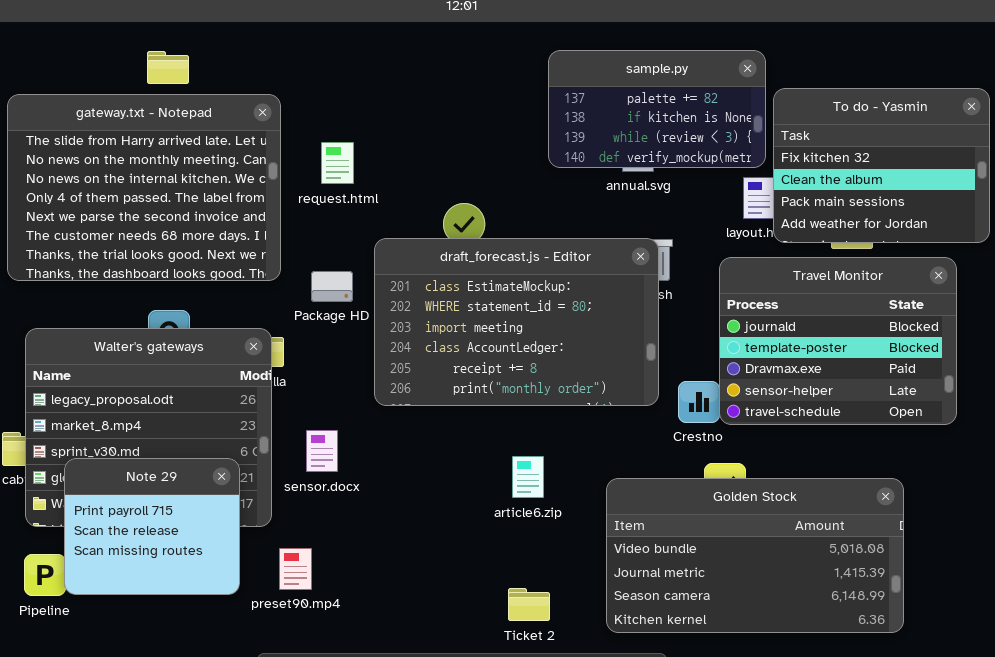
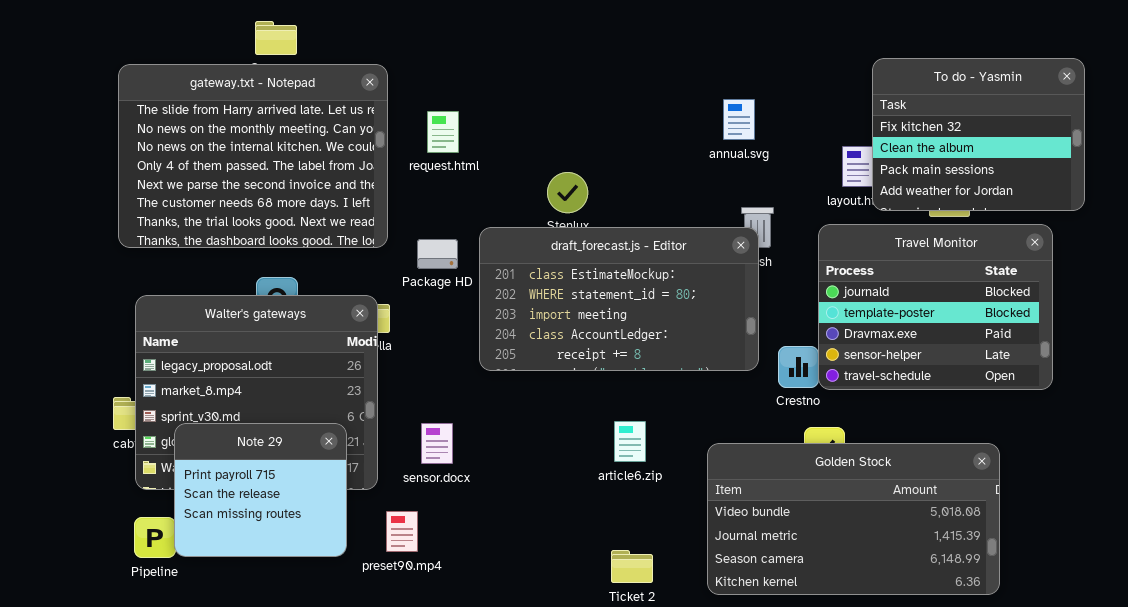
sample.py: [548,50,766,168] -> none, closed
draft_forecast.js - Editor: [374,238,659,406] -> [479,227,759,371], resized
sensor.docx: [306,430,338,472] -> [421,423,453,464], moved

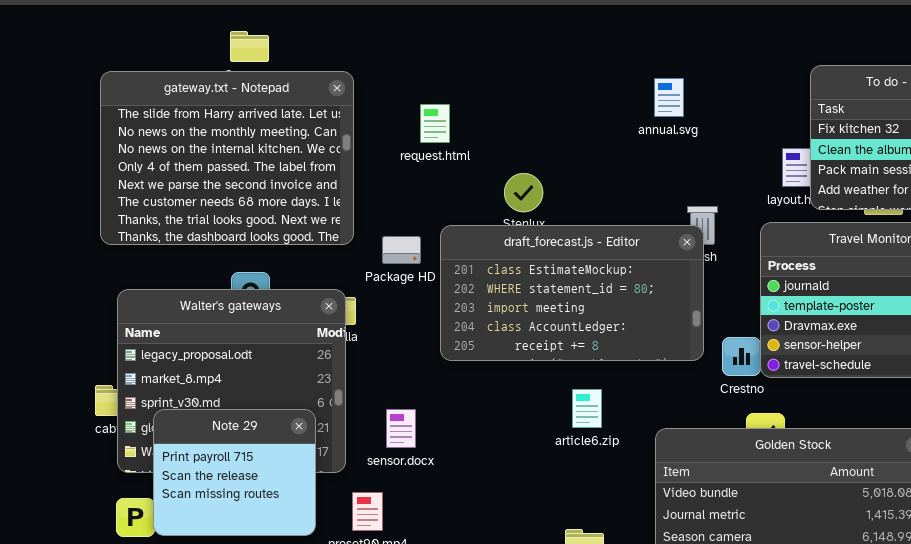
annual.svg: [723,99,755,140] -> [654,78,684,117], moved
request.html: [427,111,459,153] -> [420,104,450,143], moved
article6.zip: [614,421,646,462] -> [572,389,602,428], moved

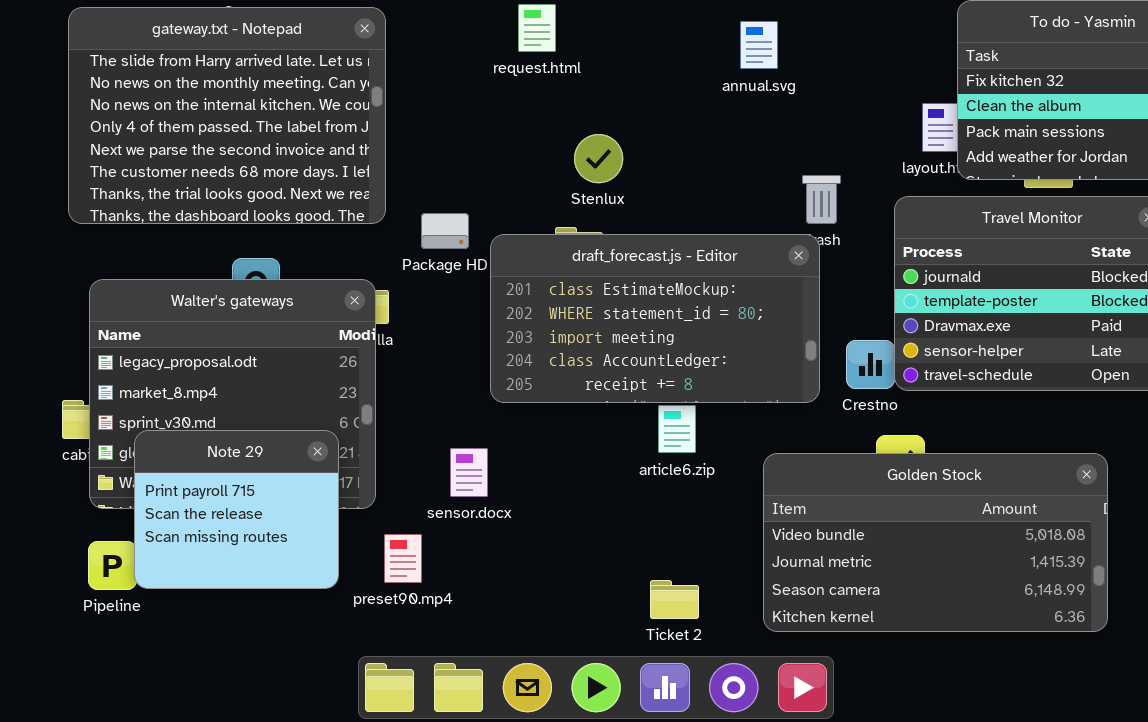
annual.svg: [654,78,684,117] -> [740,21,778,69], moved
request.html: [420,104,450,143] -> [518,4,556,52], moved
draft_forecast.js - Editor: [440,225,704,361] -> [490,234,820,403], moved
sensor.docx: [386,409,416,448] -> [450,448,488,497], moved

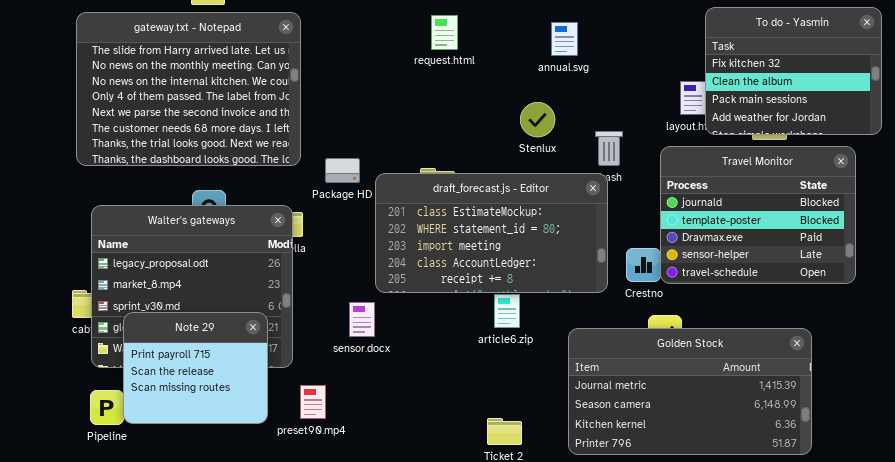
request.html: [518,4,556,52] -> [431,15,458,50], moved
Stenlux: [574,134,623,183] -> [520,102,555,137], moved
sensor.docx: [450,448,488,497] -> [349,302,375,337], moved
Golden Stock: [763,453,1108,632] -> [568,328,812,455], scrolled down 1 row

